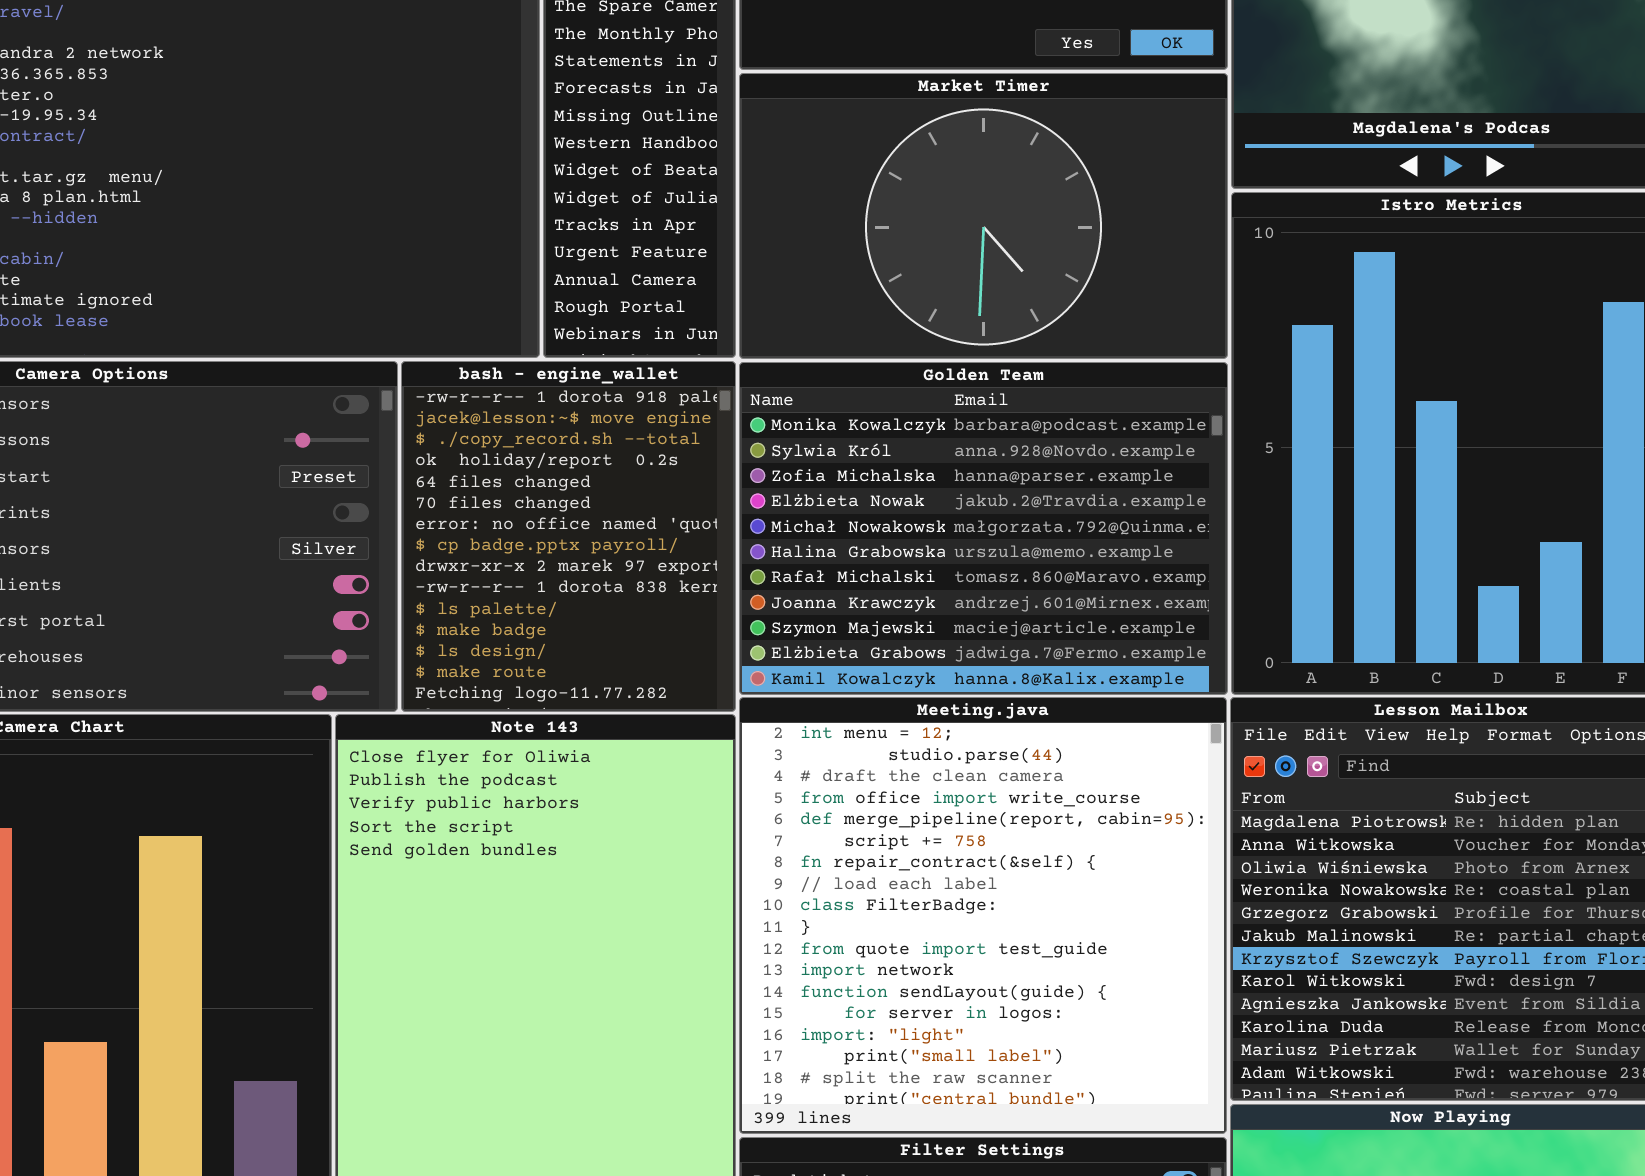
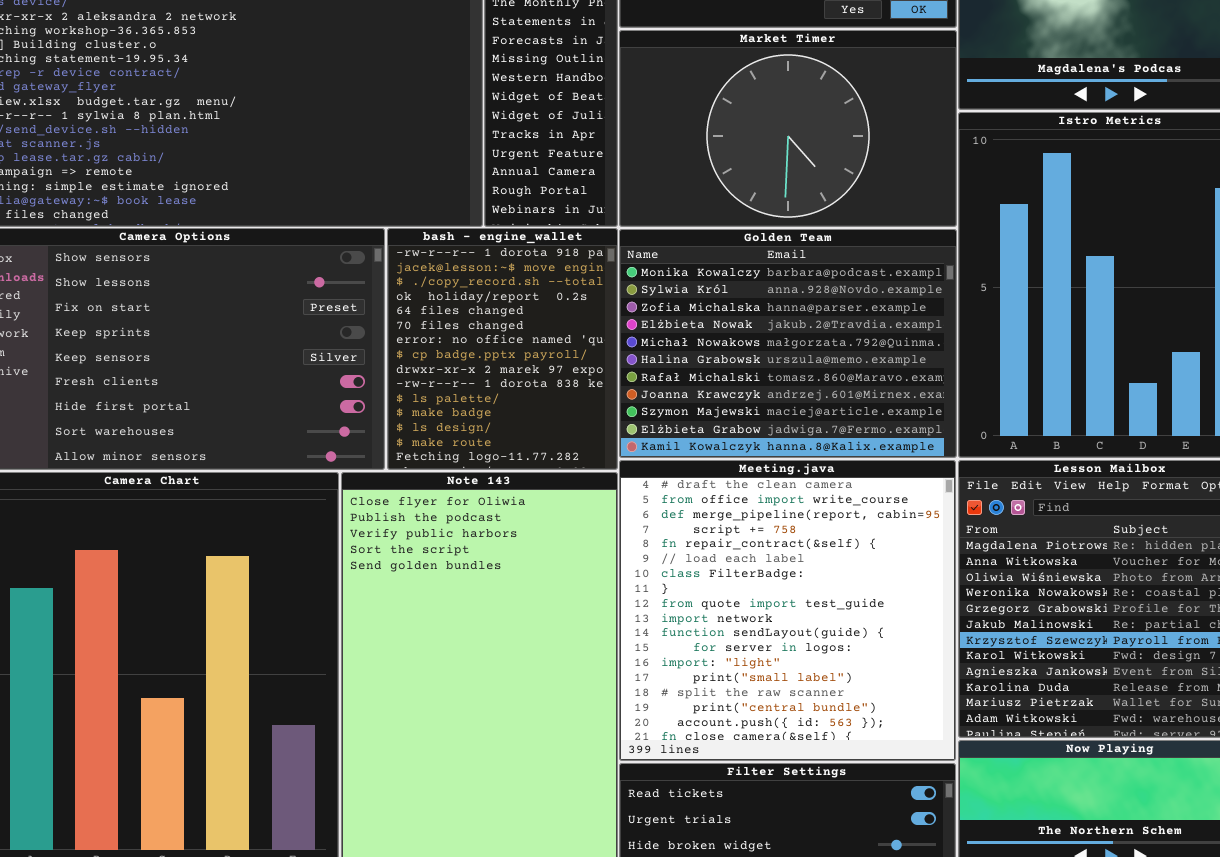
Meeting.java: [739,697,1227,1134] -> [619,460,956,761], scrolled down 2 rows

